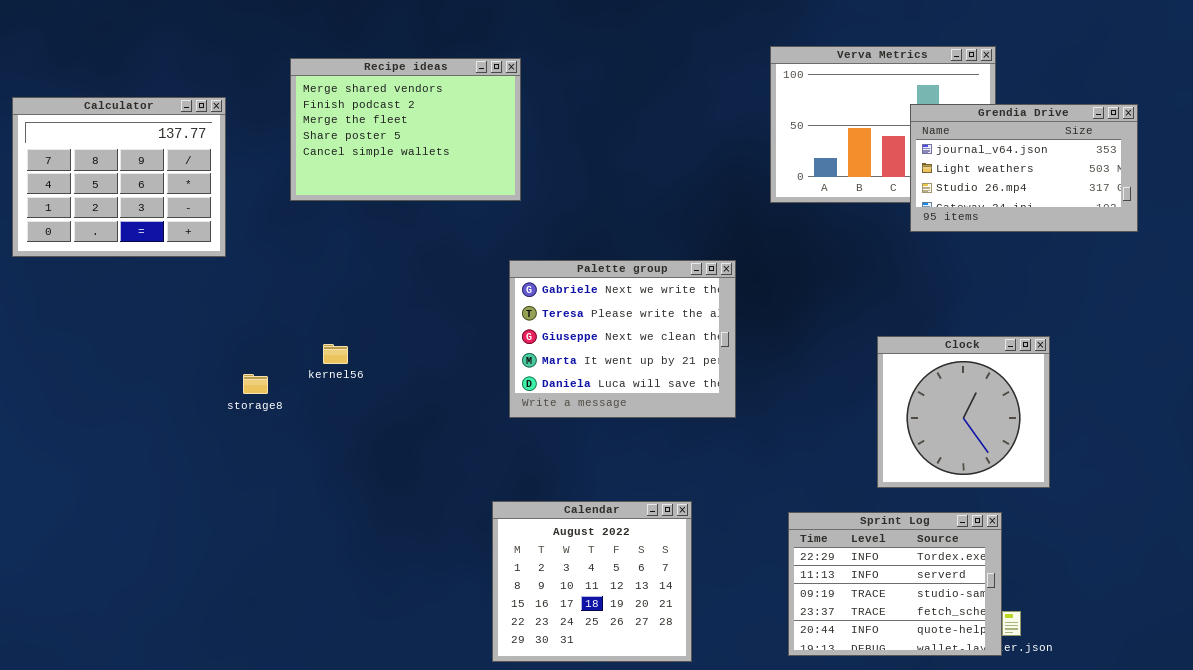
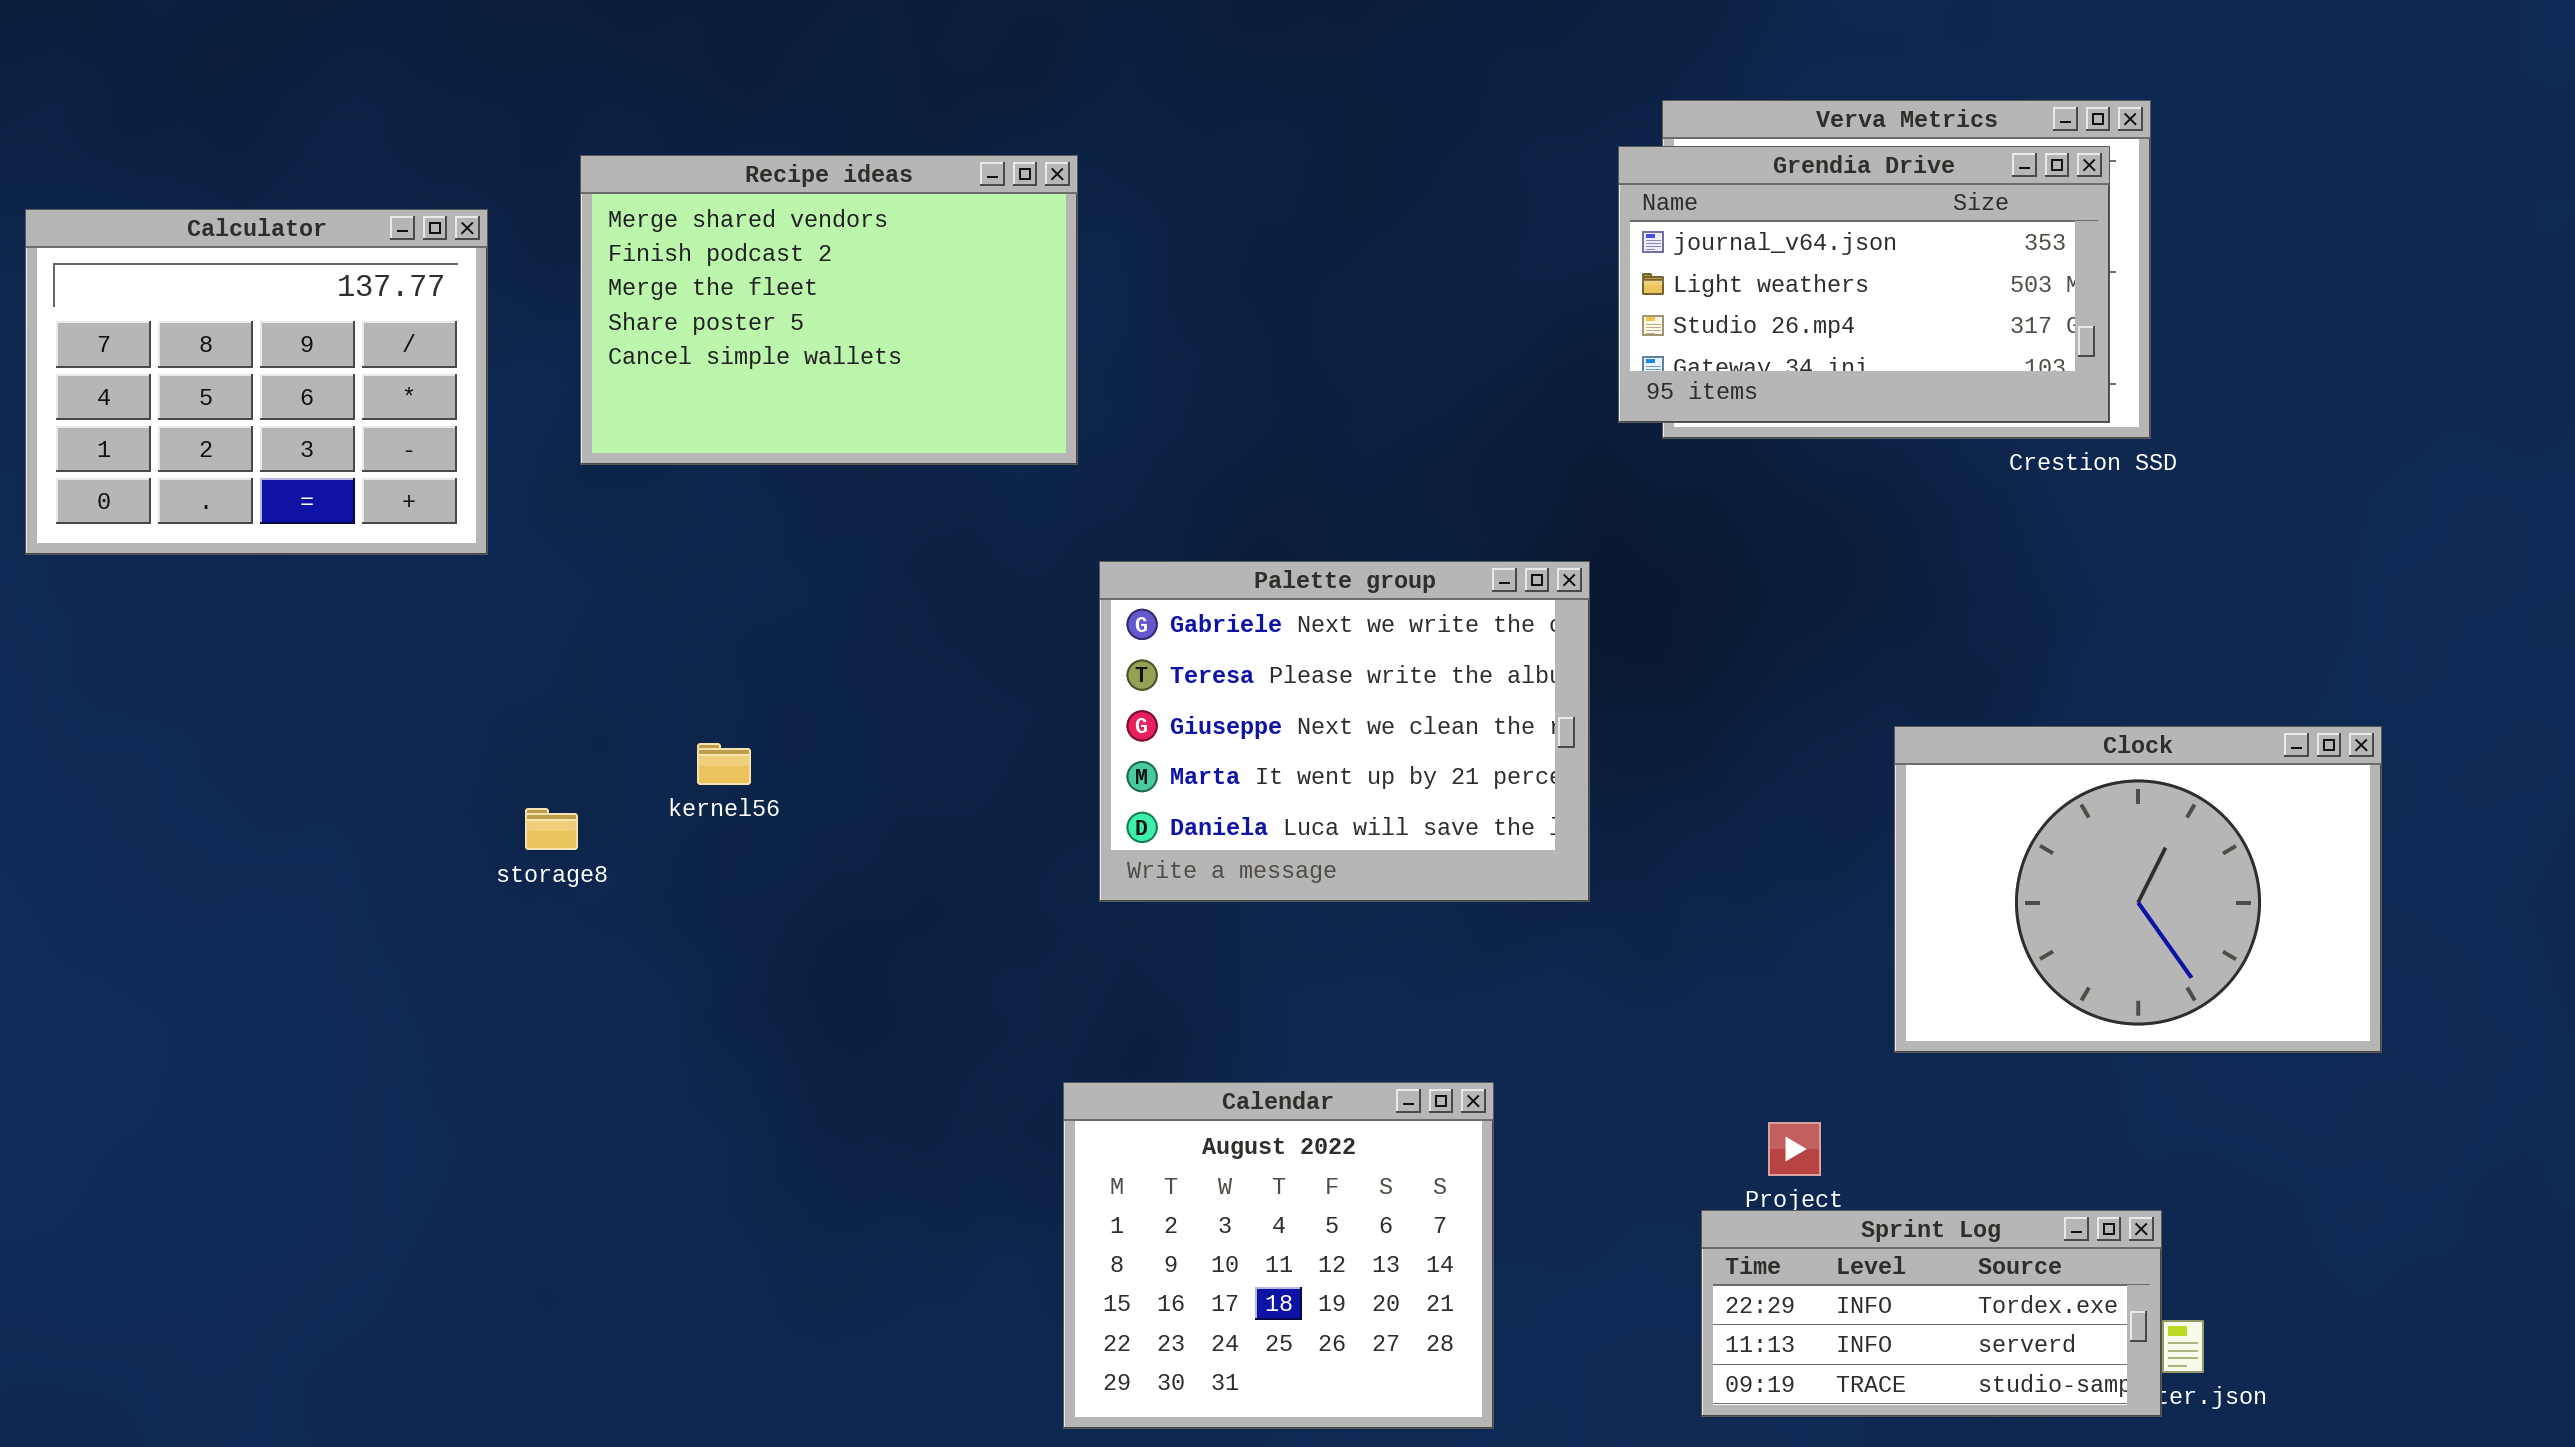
Recipe ideas: [290,58,521,201] -> [580,155,1078,465], moved
Grendia Drive: [910,104,1138,232] -> [1618,146,2110,423], moved
Clock: [877,336,1050,488] -> [1894,726,2382,1053], resized
Sprint Log: [788,512,1002,656] -> [1701,1210,2162,1417], resized

